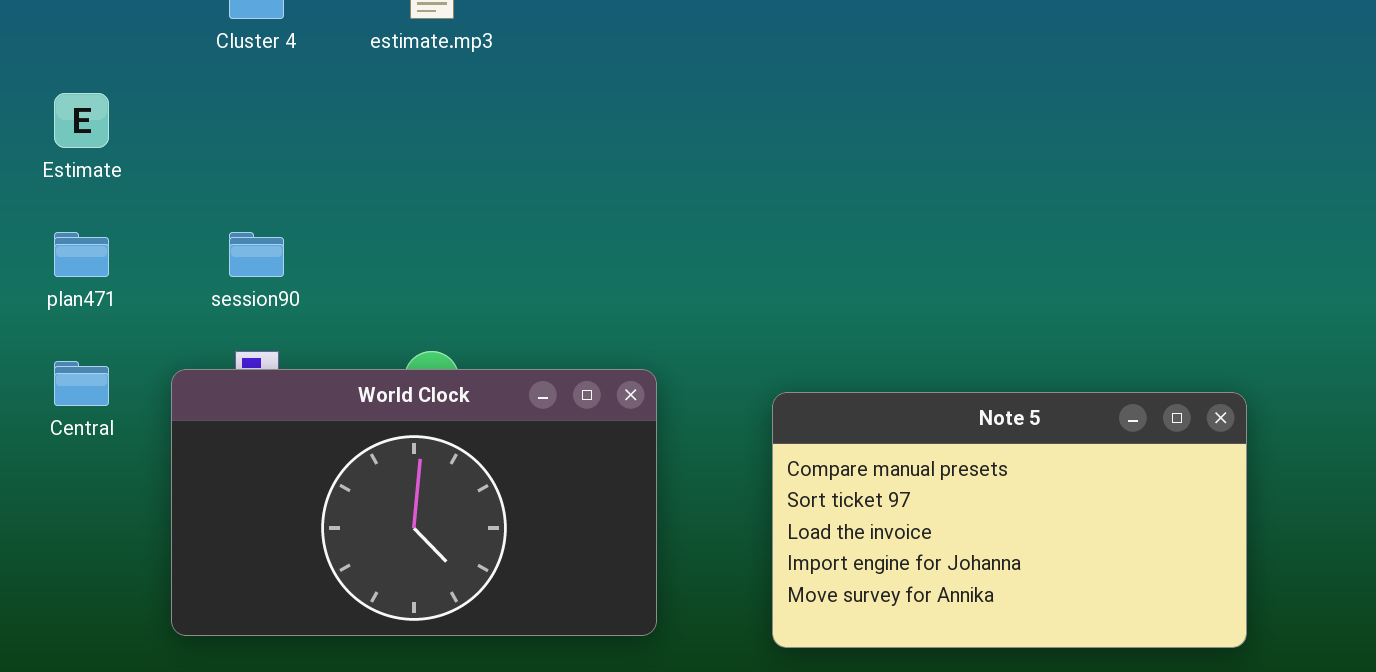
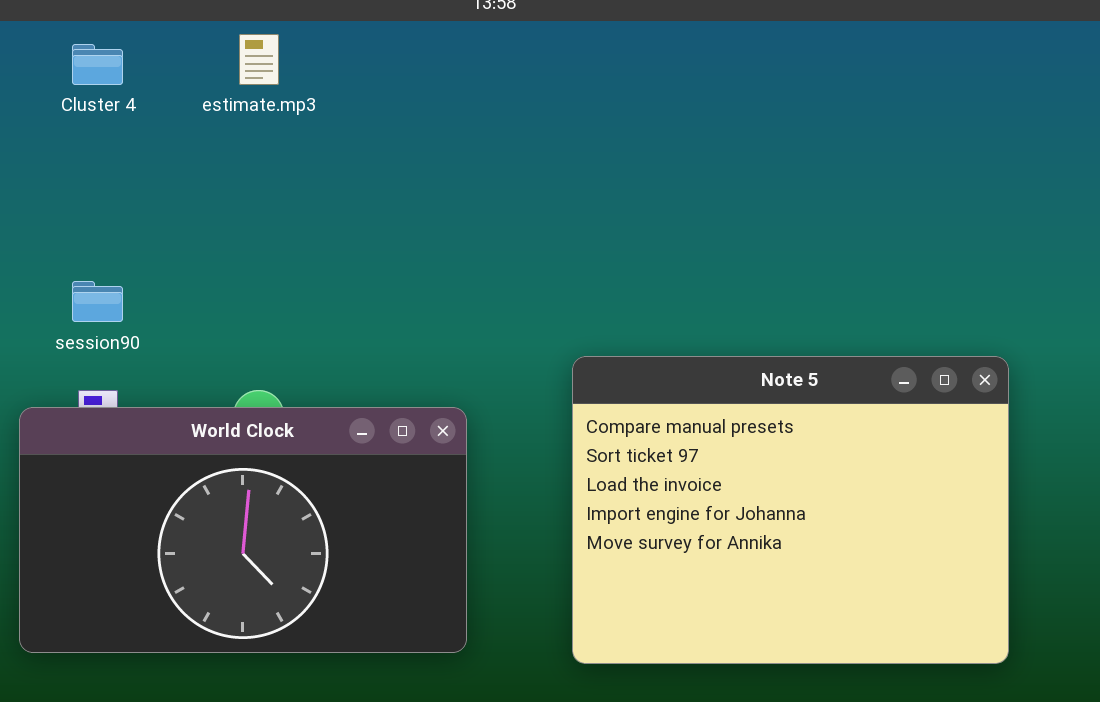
Note 5: [772,392,1247,648] -> [572,356,1009,664], resized

